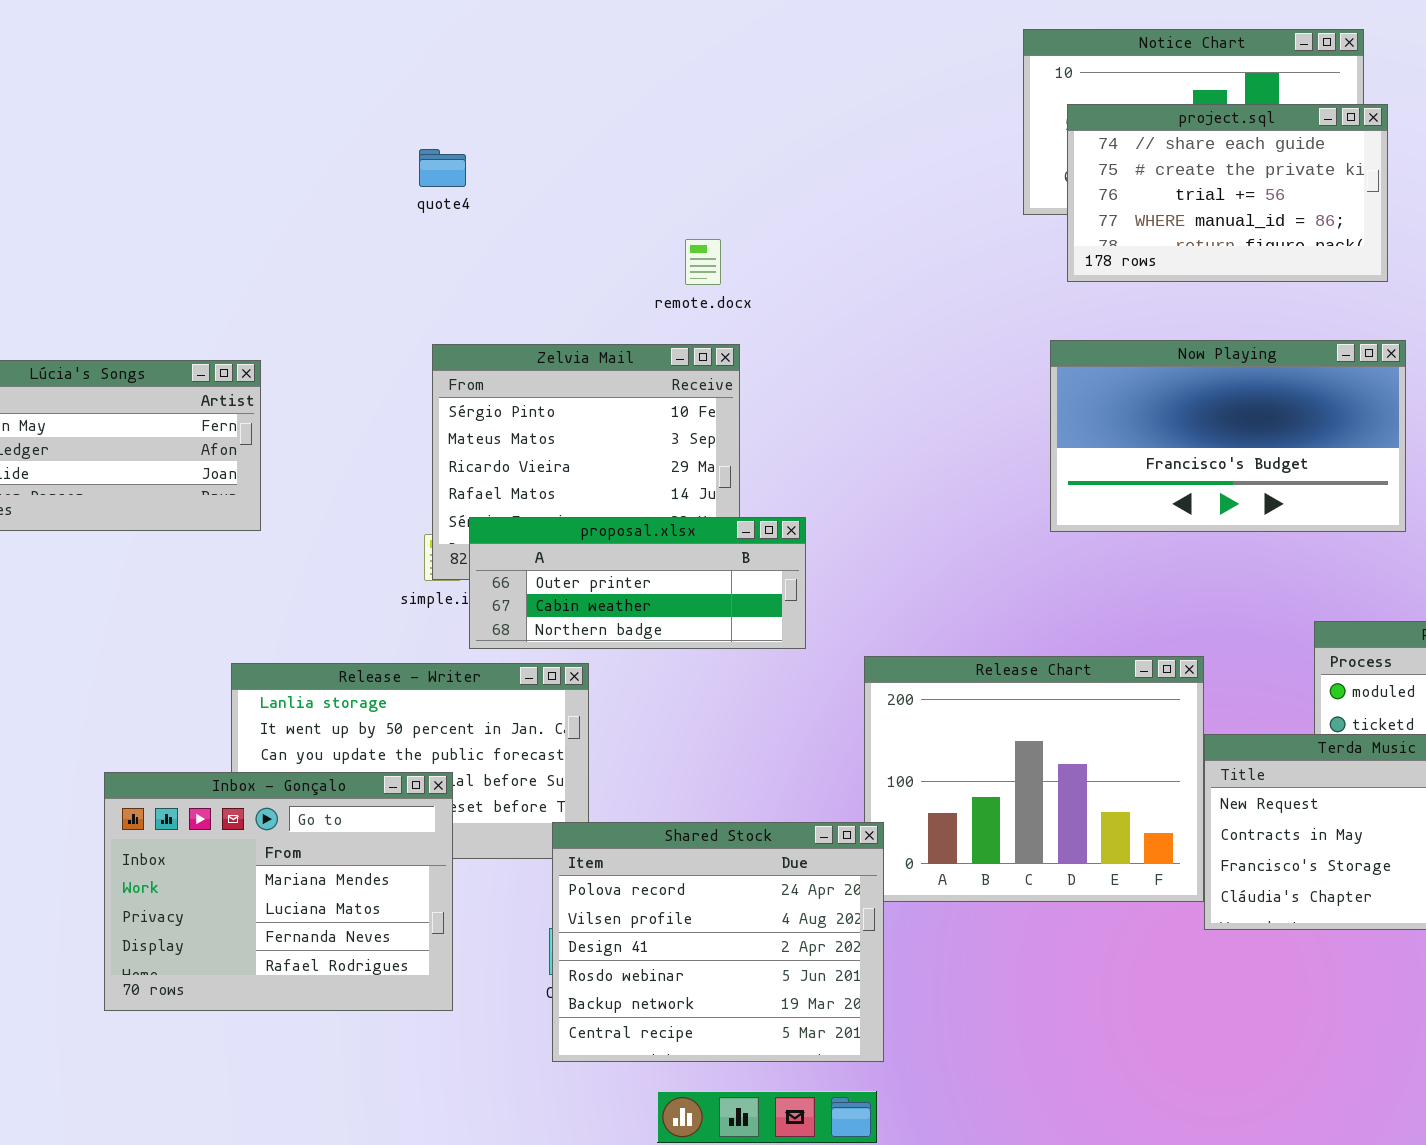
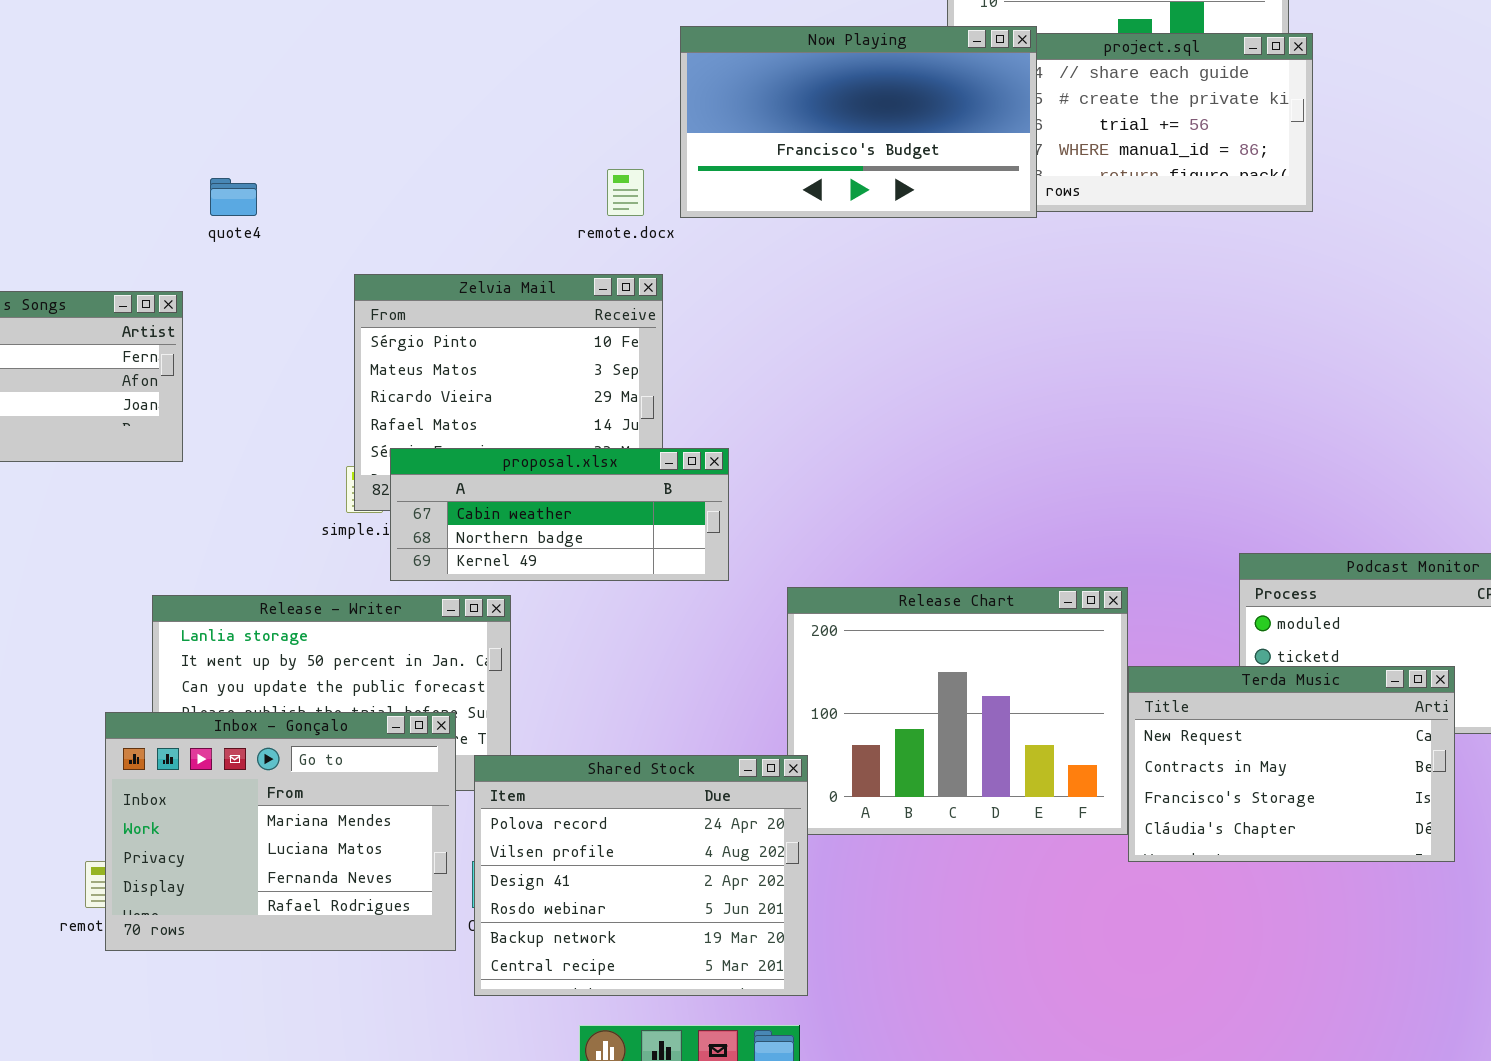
quote4: [419,149,466,187] -> [210,178,257,216], moved
Now Playing: [1050,340,1406,532] -> [680,26,1037,218], moved
proposal.xlsx: [469,517,806,649] -> [390,448,729,581], scrolled down 1 row
Inbox - Gonçalo: [104,772,453,1011] -> [105,712,456,951], moved

